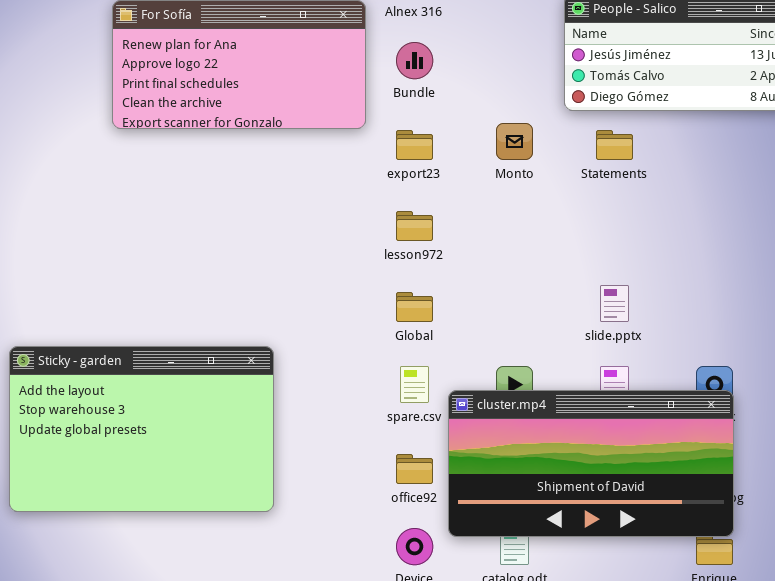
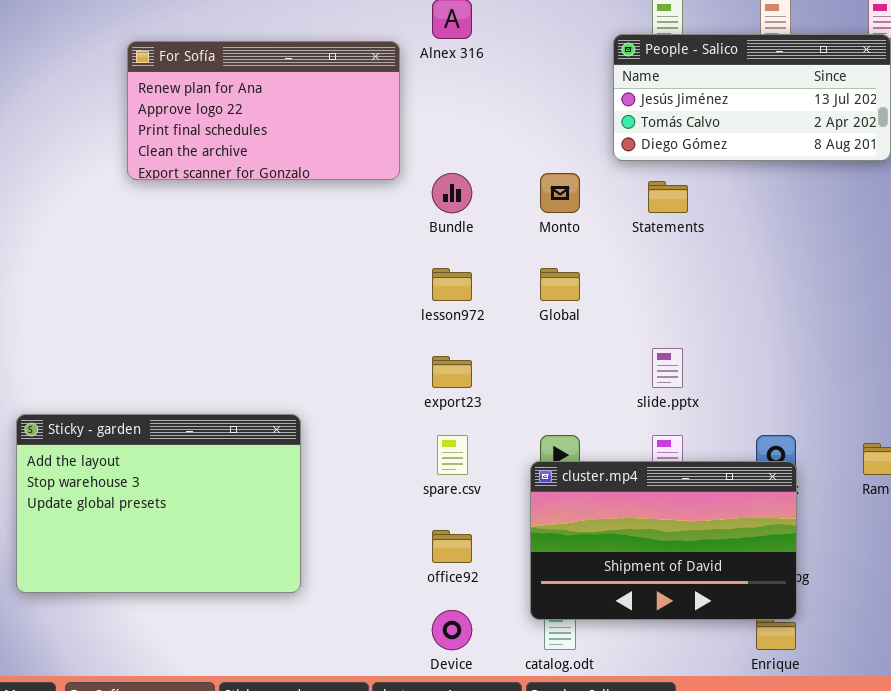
Bundle: [396,42,433,79] -> [432,173,472,213], moved
export23: [396,130,433,160] -> [432,356,472,388], moved
Global: [396,292,433,322] -> [540,268,580,301], moved
cluster.mp4: [448,390,734,537] -> [530,461,797,620], resized

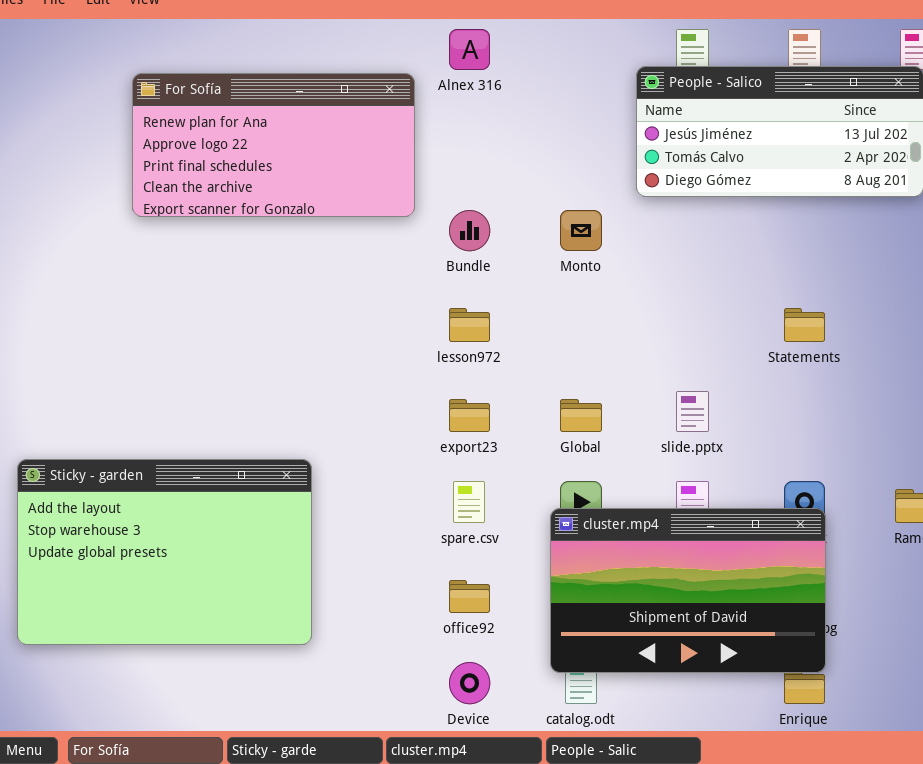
Statements: [648,181,688,213] -> [784,308,825,342], moved
Global: [540,268,580,301] -> [560,399,602,432], moved

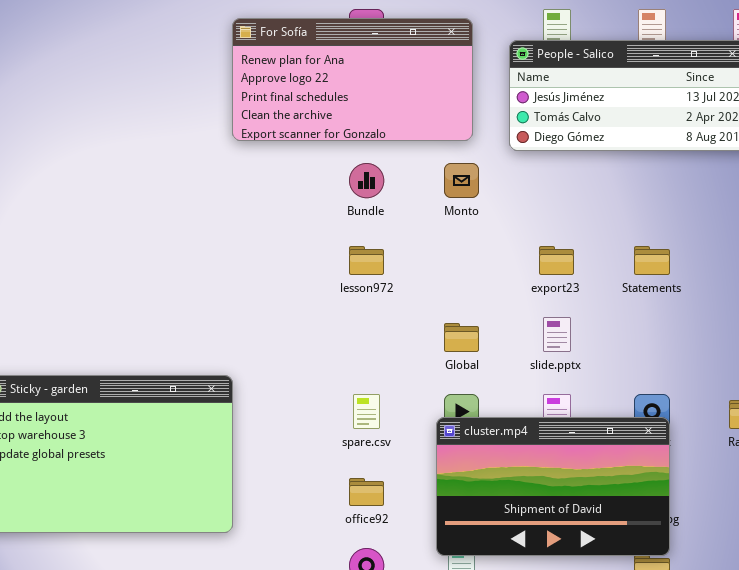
For Sofía: [132,73,415,217] -> [232,18,473,141], moved
export23: [449,399,490,432] -> [539,246,574,275], moved

